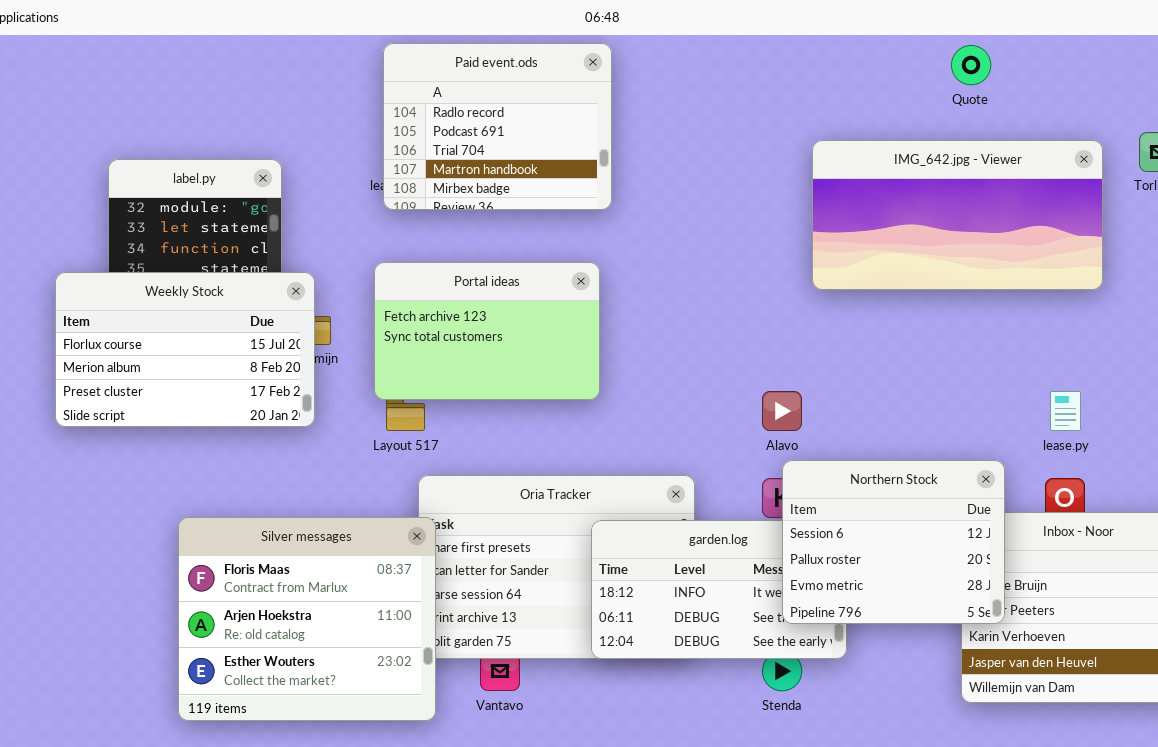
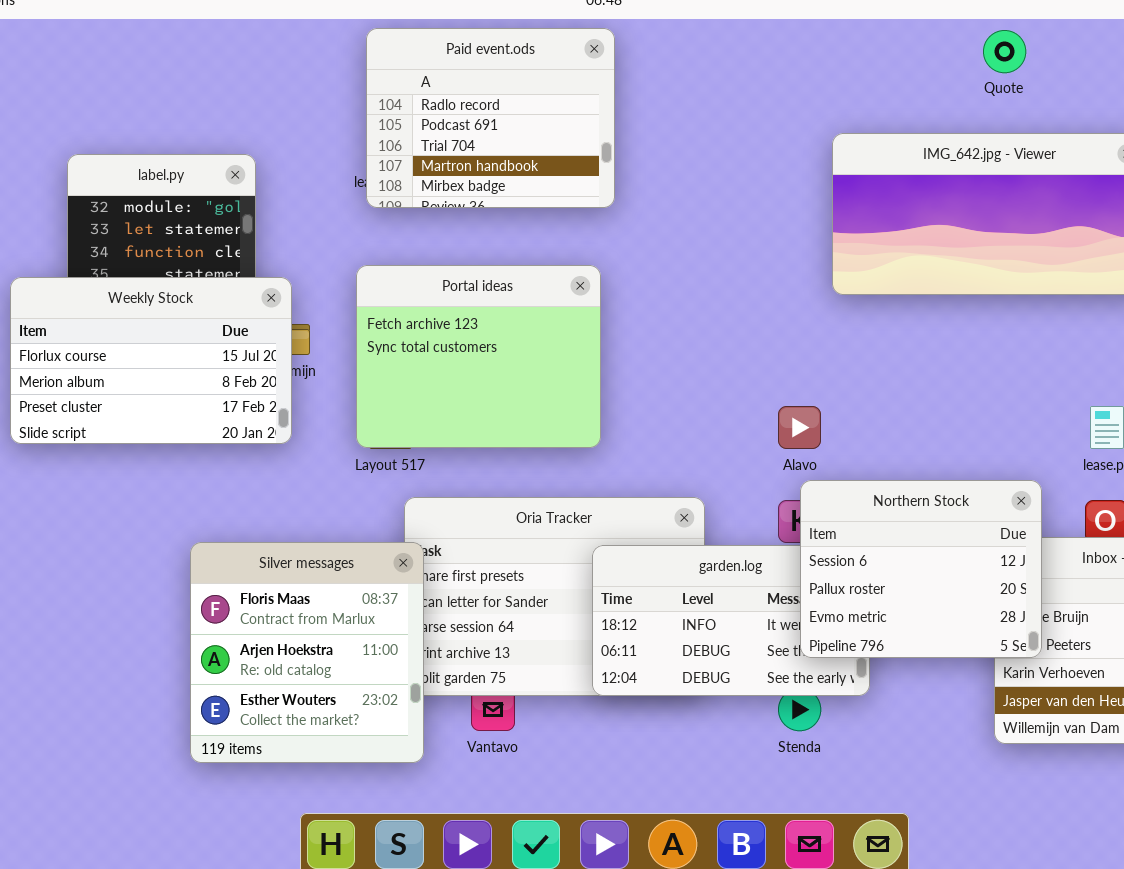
Portal ideas: [374,262,600,400] -> [356,265,601,448], resized
Silver messages: [178,517,436,721] -> [190,542,424,763], resized

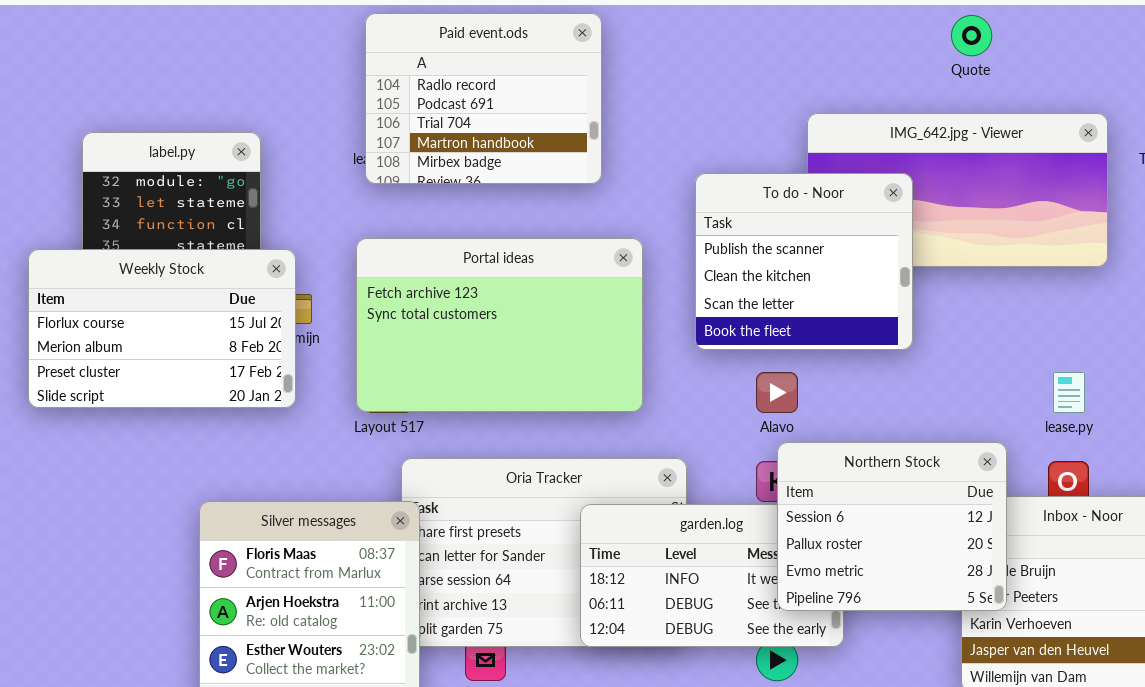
To do - Noor: none -> [695,173,913,350], opened
Portal ideas: [356,265,601,448] -> [356,238,643,412], resized

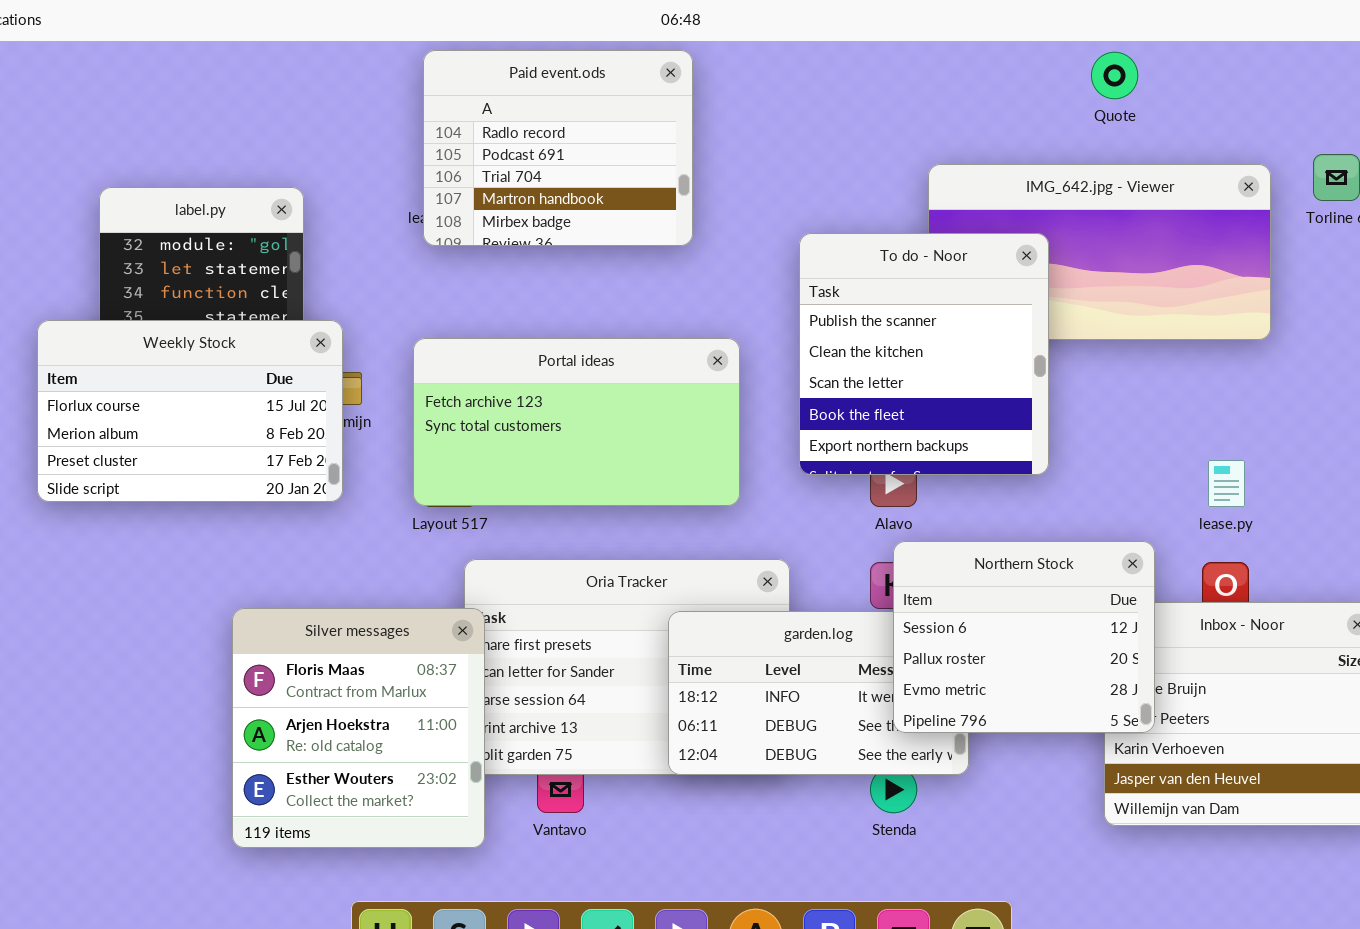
To do - Noor: [695,173,913,350] -> [799,233,1049,475], resized
Portal ideas: [356,238,643,412] -> [413,338,740,506], resized

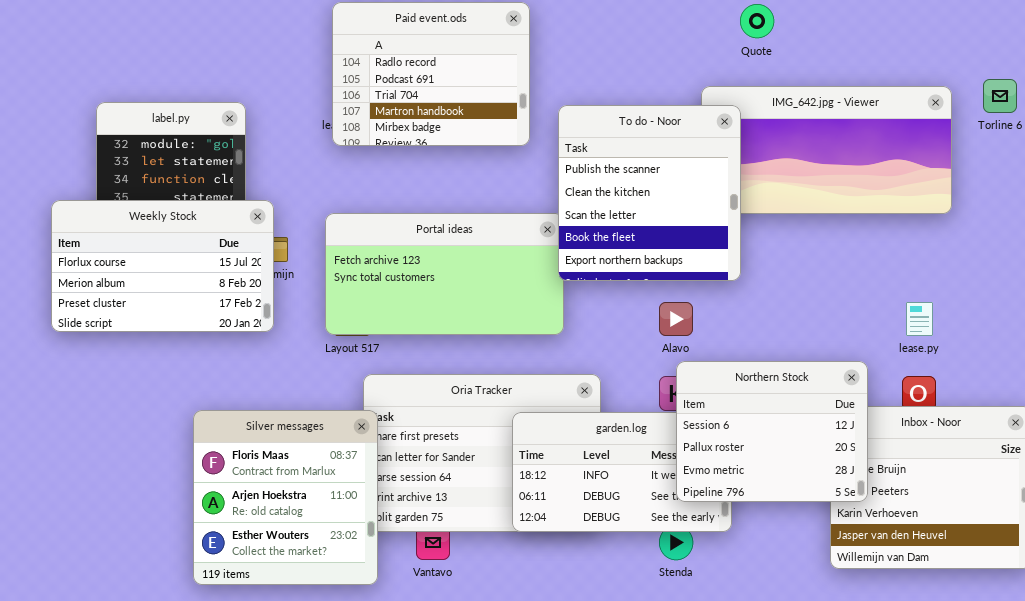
Quote: [1091,52,1138,99] -> [740,4,774,38], moved
To do - Noor: [799,233,1049,475] -> [558,105,741,281], moved

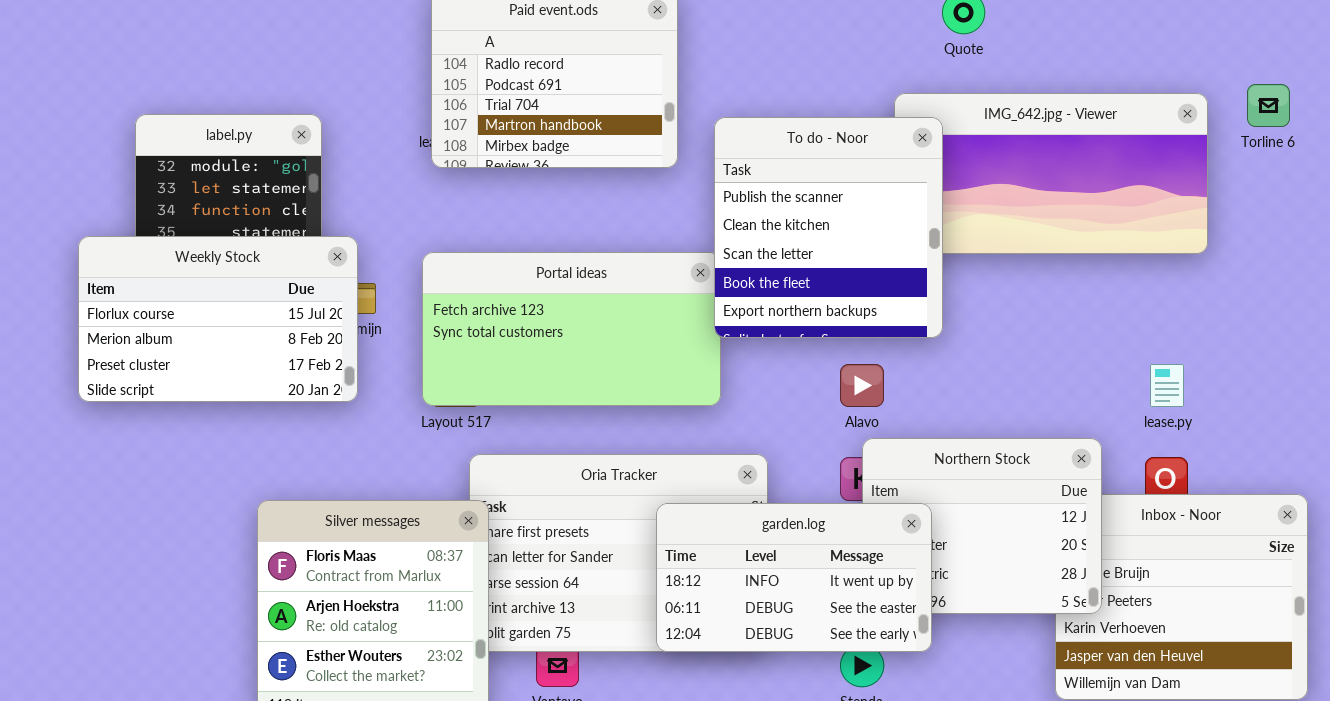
garden.log: [512,412,732,532] -> [656,503,932,652], raised

